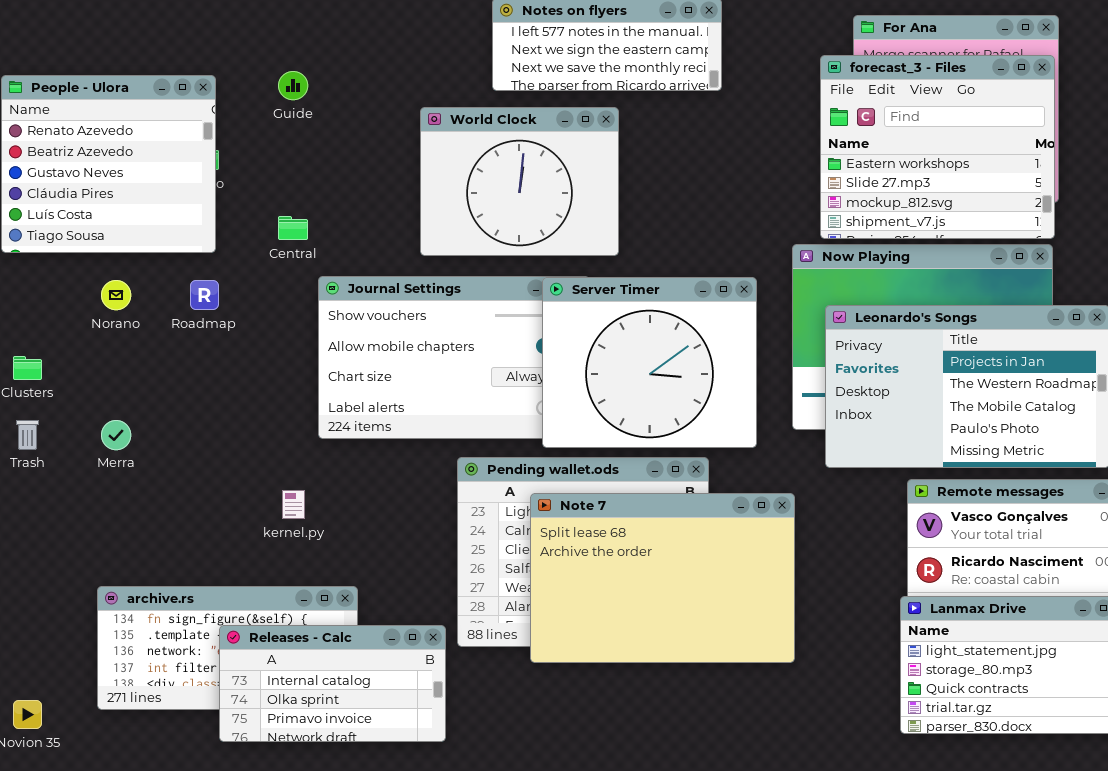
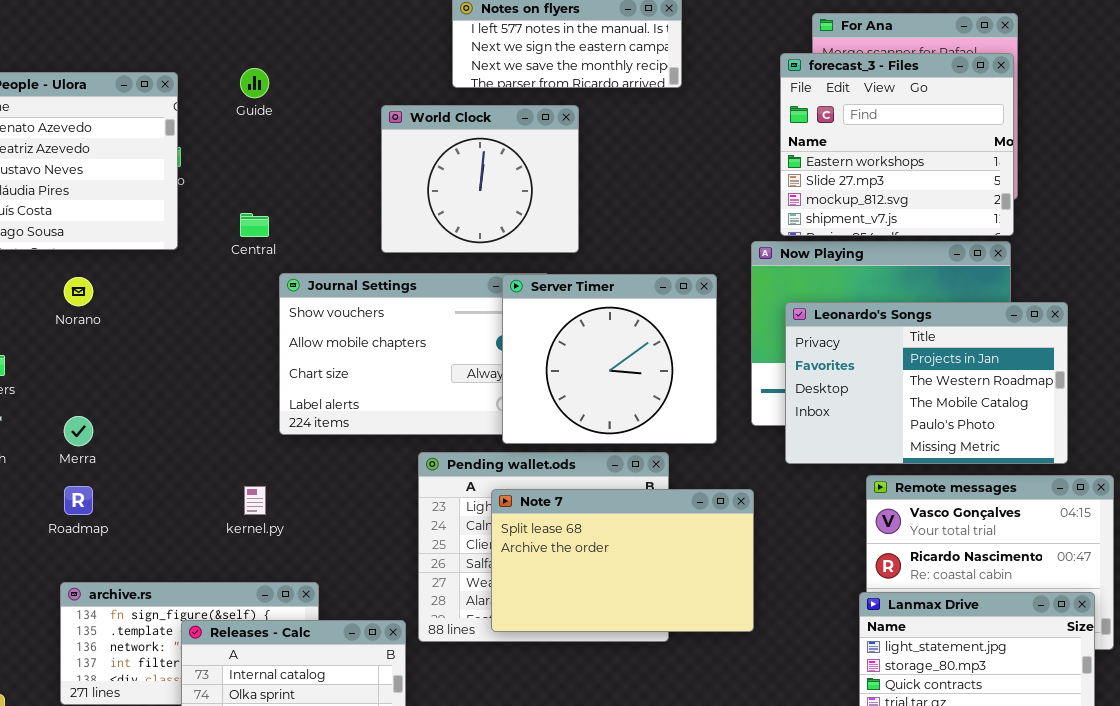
Roadmap: [190,280,219,310] -> [64,486,93,515], moved
Note 7: [530,493,795,663] -> [491,489,754,632], resized

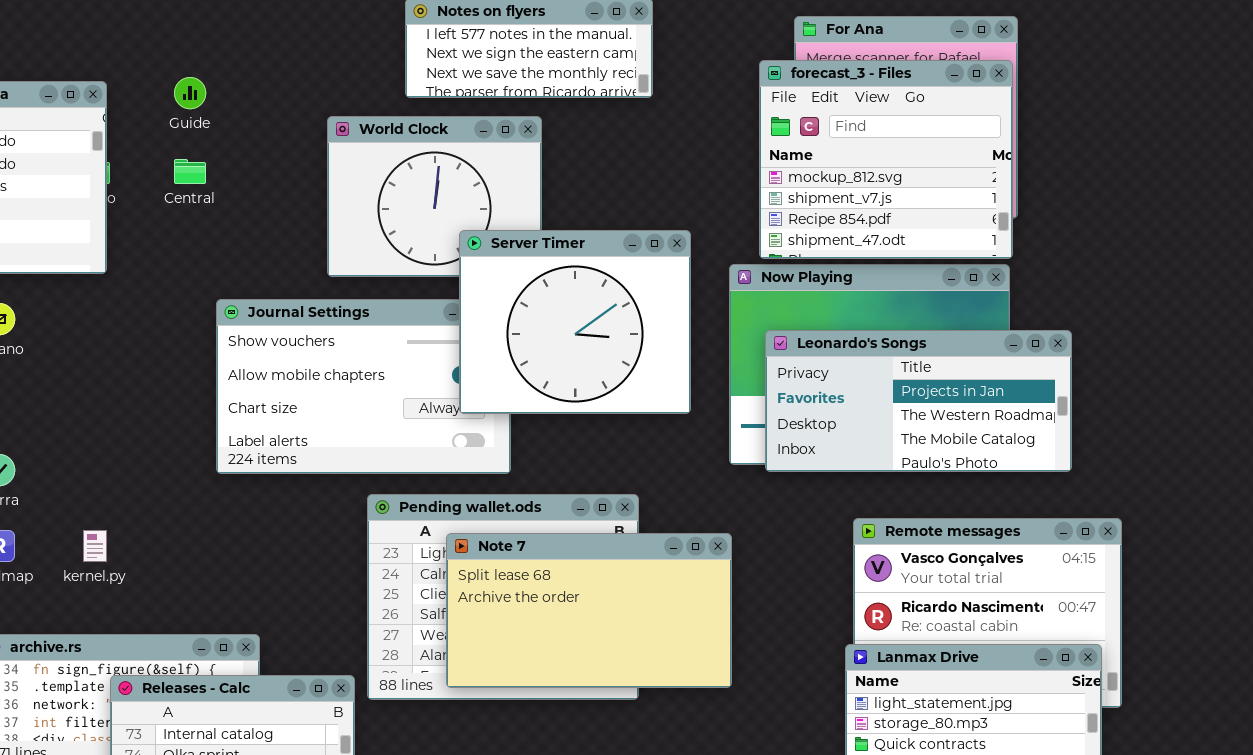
forecast_3 - Files: [780,53,1014,236] -> [759,60,1013,259], scrolled down 2 rows
Central: [240,213,269,237] -> [174,159,206,184], moved
Server Timer: [502,274,717,444] -> [459,230,691,414], moved
Leonardo's Songs: [785,302,1068,464] -> [765,330,1072,472], resized
kernel.py: [244,486,266,515] -> [83,530,107,562], moved

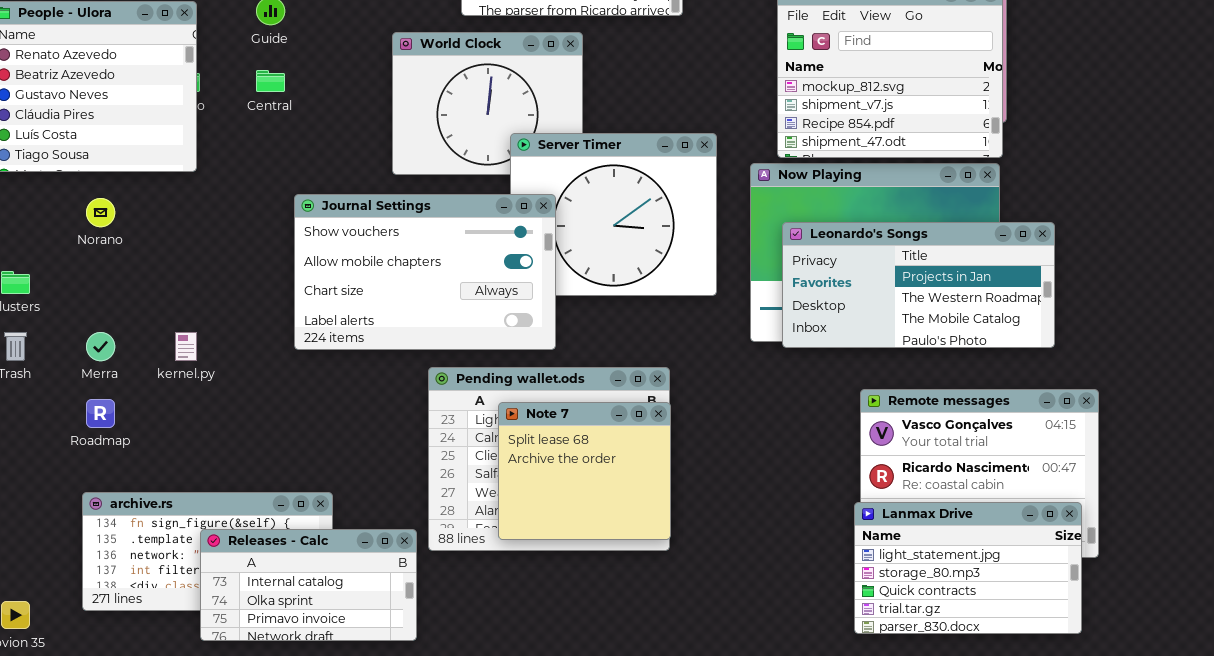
Journal Settings: [216,299,511,474] -> [294,194,556,350], raised
kernel.py: [83,530,107,562] -> [175,332,197,361], moved
Note 7: [446,533,732,688] -> [498,402,671,540], resized

